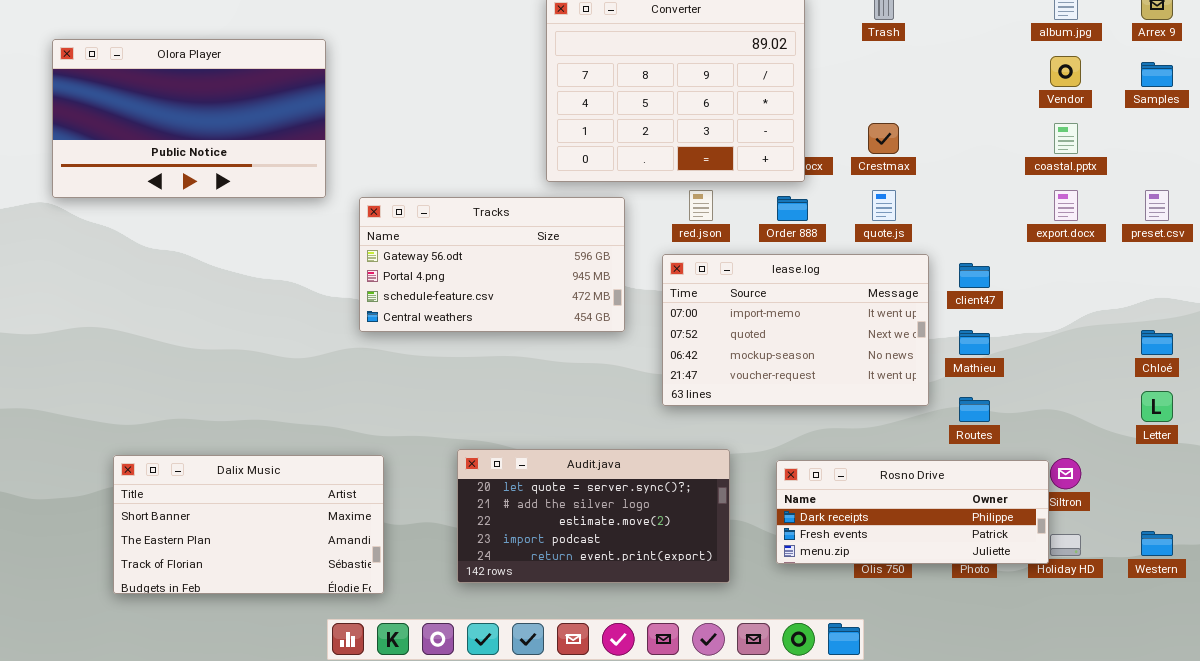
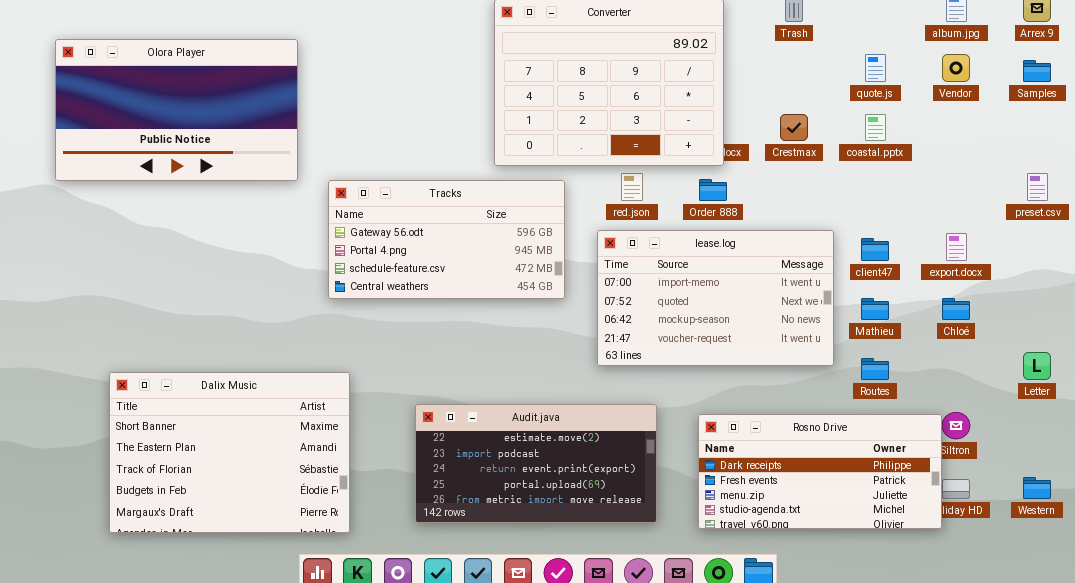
coastal.pptx: [1054,123,1078,154] -> [865,114,886,141], moved
quote.js: [872,190,896,221] -> [865,54,886,82], moved
export.docx: [1054,190,1078,221] -> [946,233,967,261], moved
Chloé: [1141,330,1173,355] -> [942,298,970,320], moved
Audit.java: [457,449,730,583] -> [415,404,657,523], scrolled down 2 rows
Dalix Music: [113,455,384,594] -> [109,372,350,533], resized
Rosno Drive: [776,460,1049,564] -> [698,414,942,529], resized

